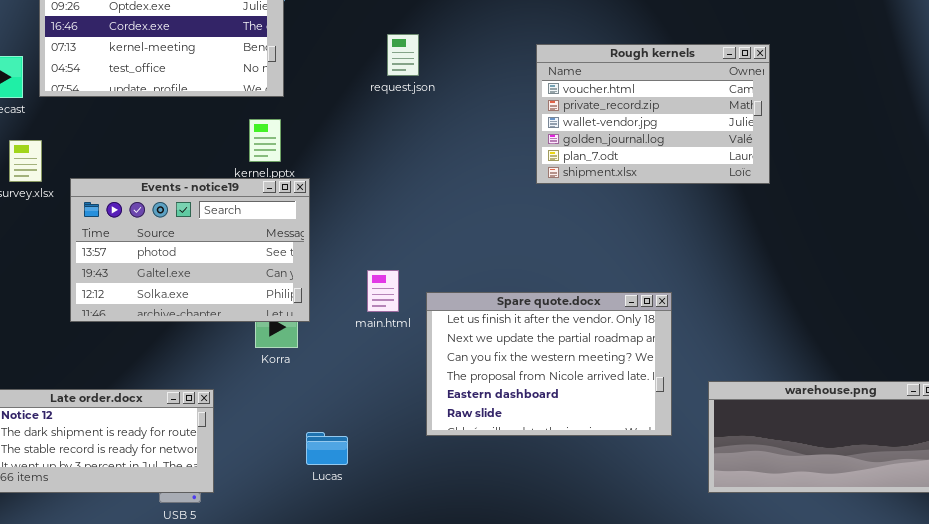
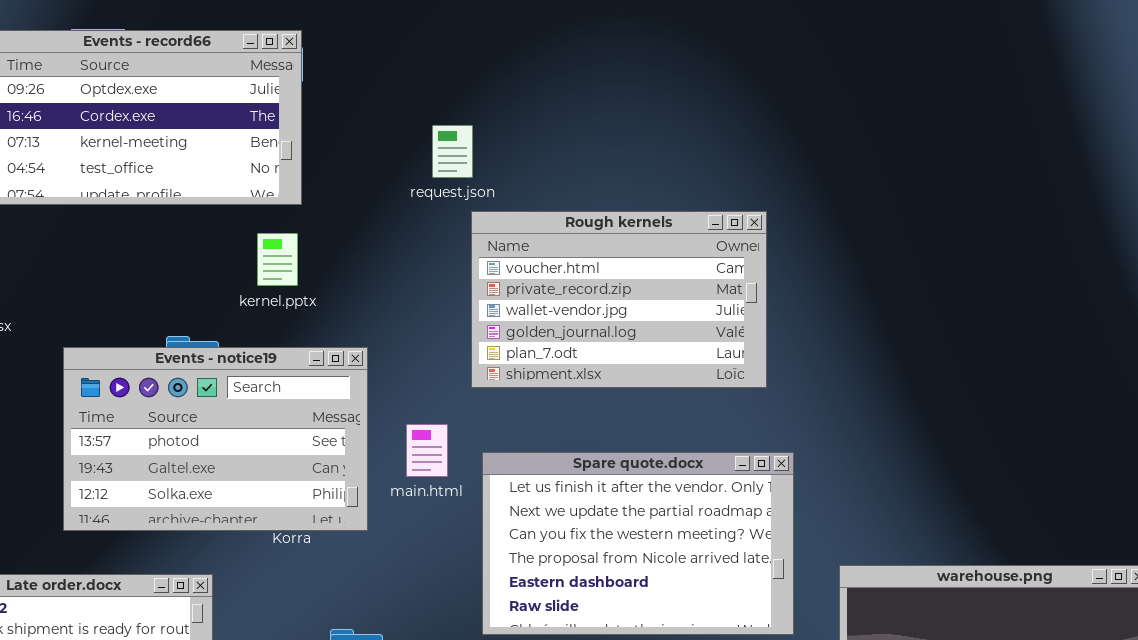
Rough kernels: [536,44,770,184] -> [471,211,767,388], moved
Events - notice19: [70,178,310,322] -> [63,347,368,531], moved

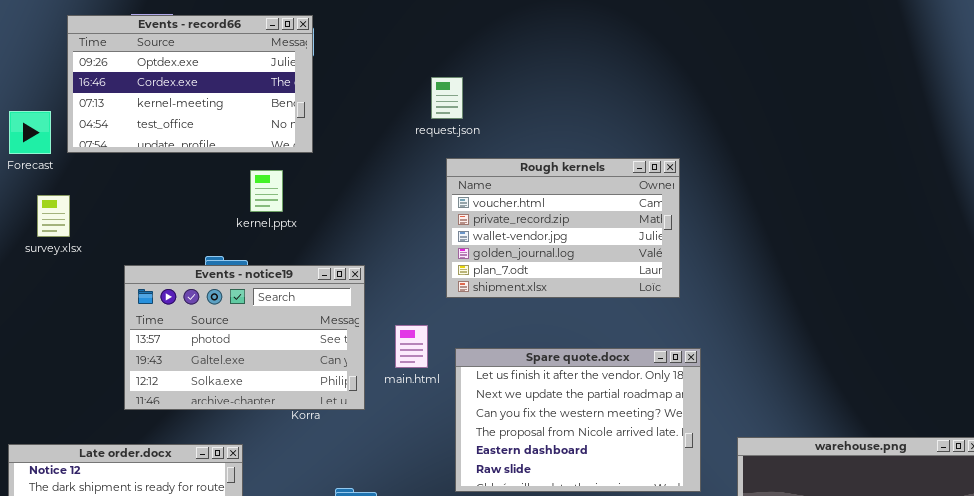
request.json: [432,125,473,178] -> [431,77,463,119], moved
kernel.pptx: [257,233,298,286] -> [250,170,283,212], moved

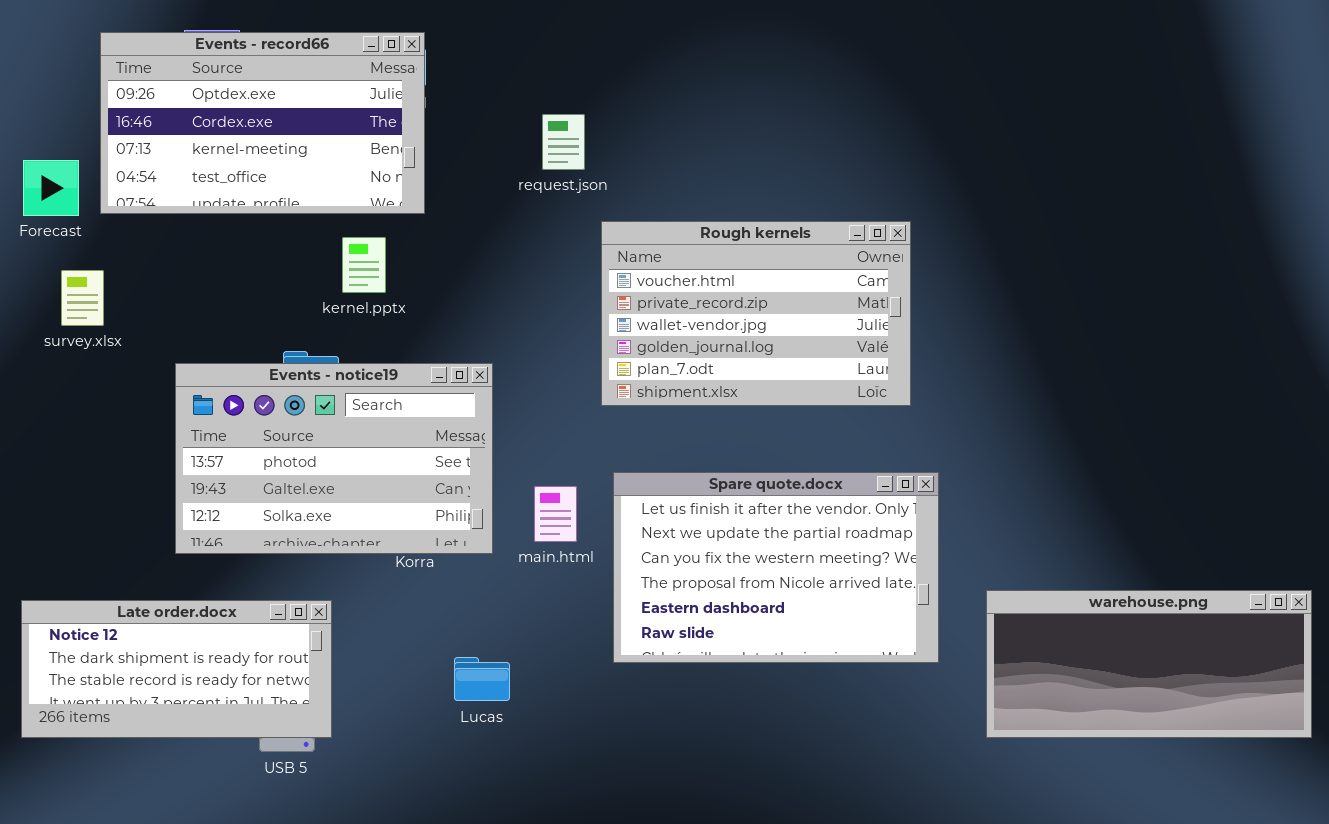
request.json: [431,77,463,119] -> [542,114,585,170], moved
main.html: [395,325,428,368] -> [534,486,577,542], moved

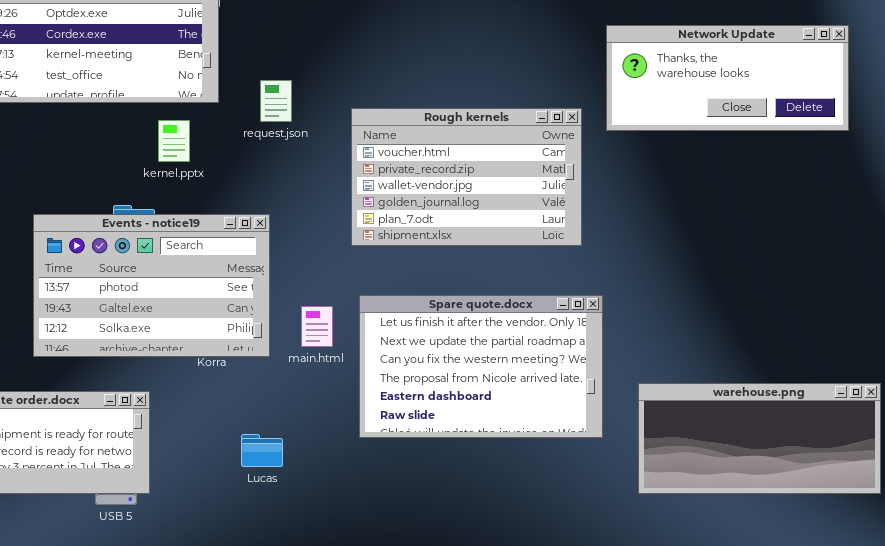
Network Update: none -> [606,25,849,131], opened
request.json: [542,114,585,170] -> [260,80,292,122], moved

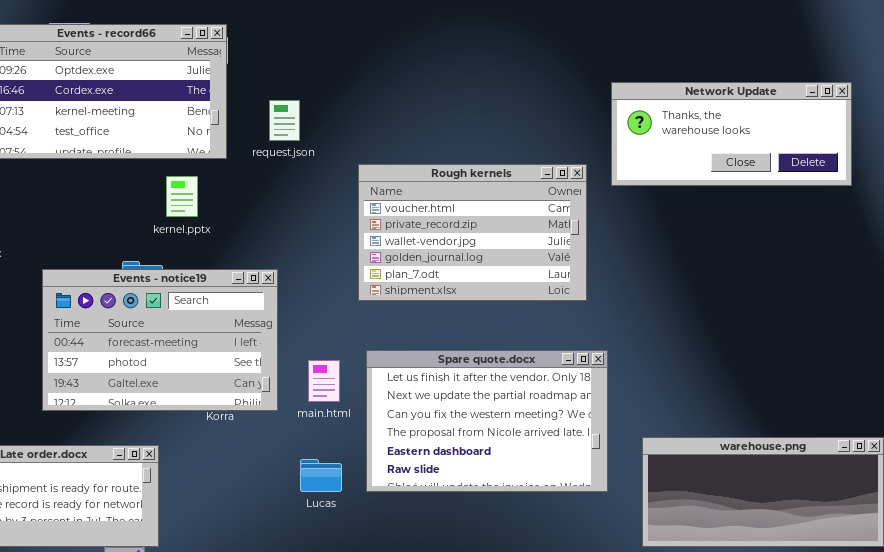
request.json: [260,80,292,122] -> [269,100,300,141], moved
Events - notice19: [33,214,270,357] -> [42,269,278,411], scrolled up 1 row
Lucas: [241,434,283,467] -> [300,459,342,492], moved

